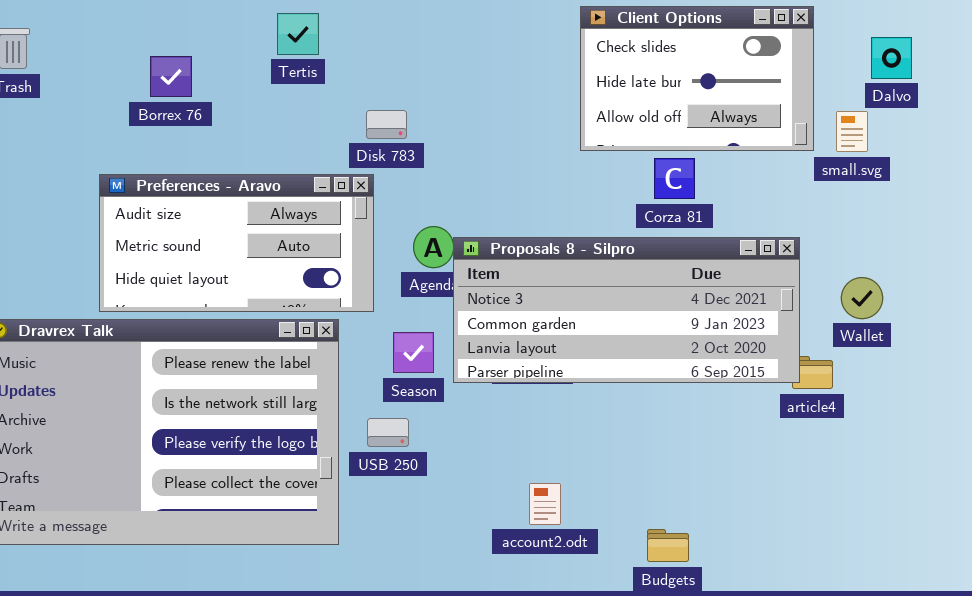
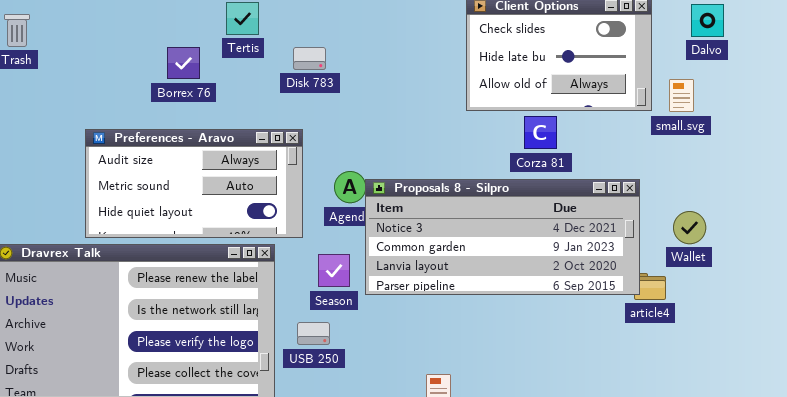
Dalvo: [871,37,912,79] -> [691,4,724,37], moved
Borrex 76: [150,56,192,97] -> [167,47,200,79], moved
Disk 783: [366,110,407,139] -> [293,47,326,70], moved

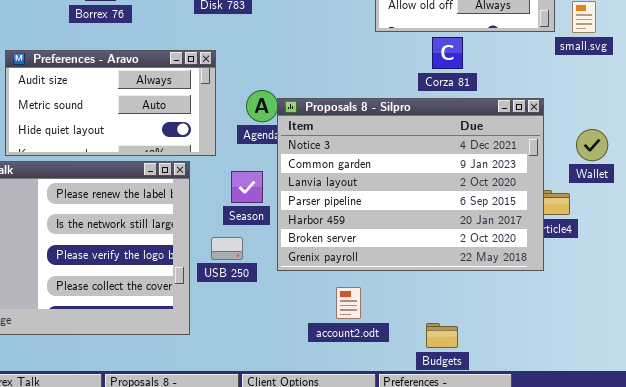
Proposals 8 - Silpro: [365,179,640,295] -> [277,98,544,271], resized

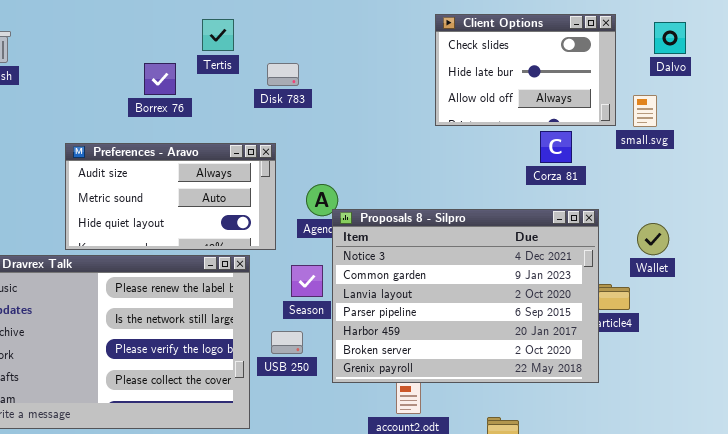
Corza 81: [432,37,463,69] -> [540,131,572,163], moved
Proposals 8 - Silpro: [277,98,544,271] -> [332,209,599,383], moved

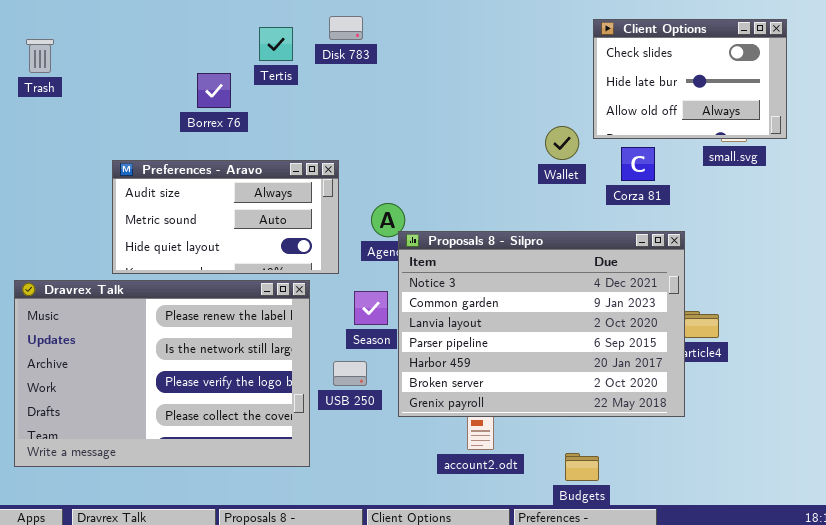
Client Options: [435,14,616,126] -> [593,19,787,139], moved
Disk 783: [267,63,299,86] -> [329,16,363,40], moved
Wallet: [637,223,669,255] -> [545,126,579,160], moved

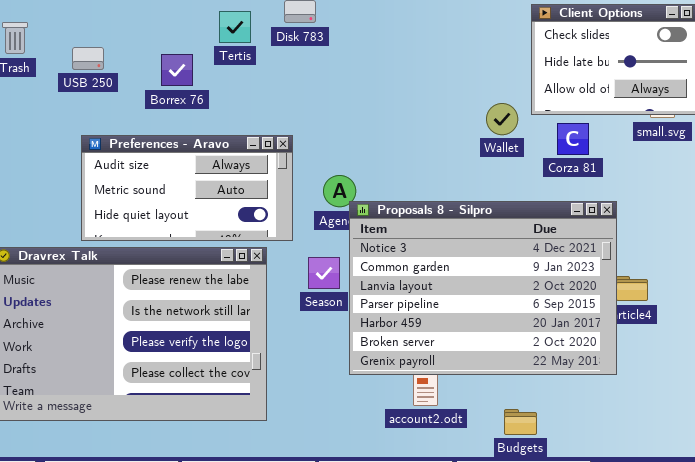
USB 250: [333,361,367,386] -> [72,47,104,70], moved

